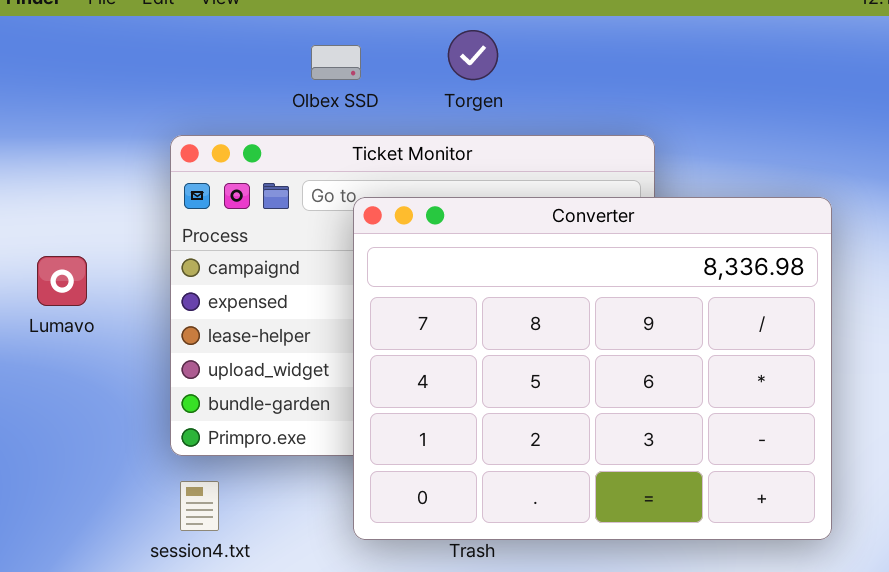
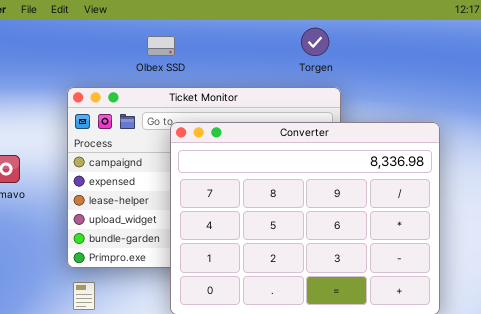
Torgen: [448,30,498,80] -> [301,28,329,56], moved

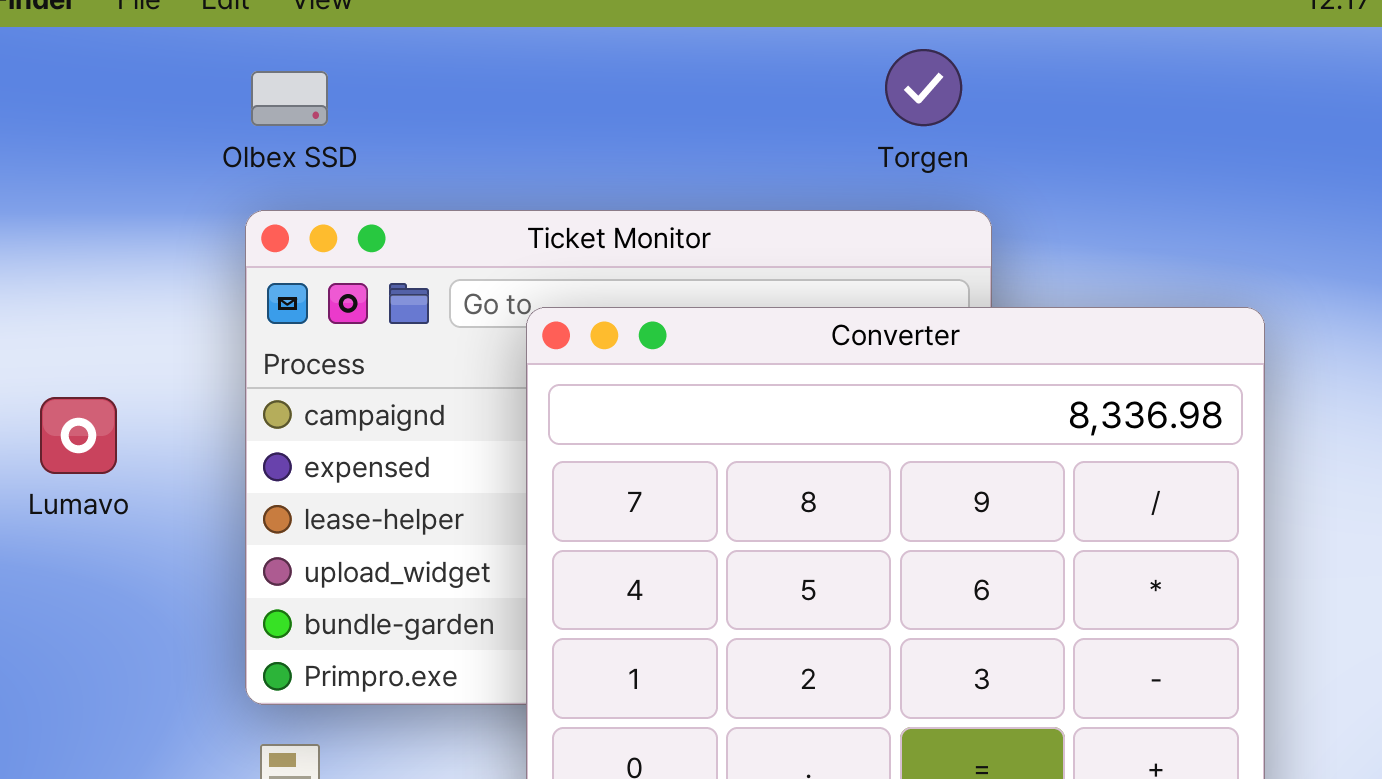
Olbex SSD: [147,36,175,56] -> [251,71,328,126], moved

